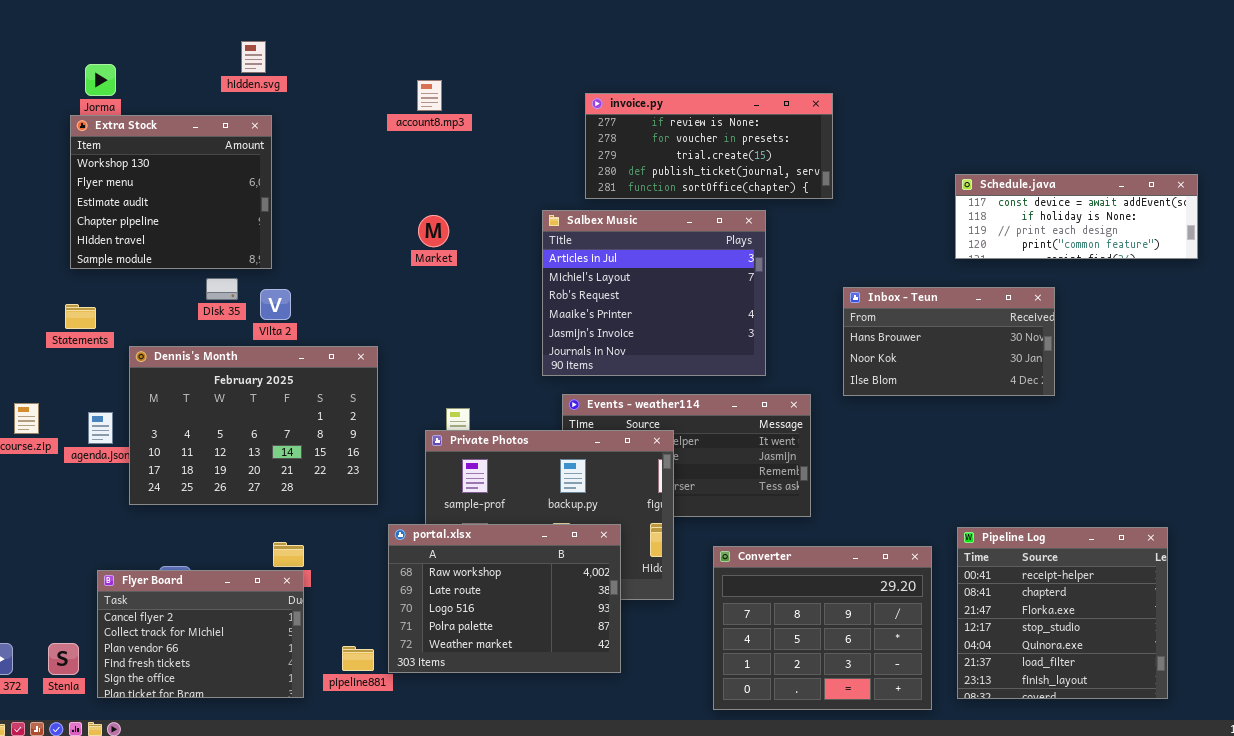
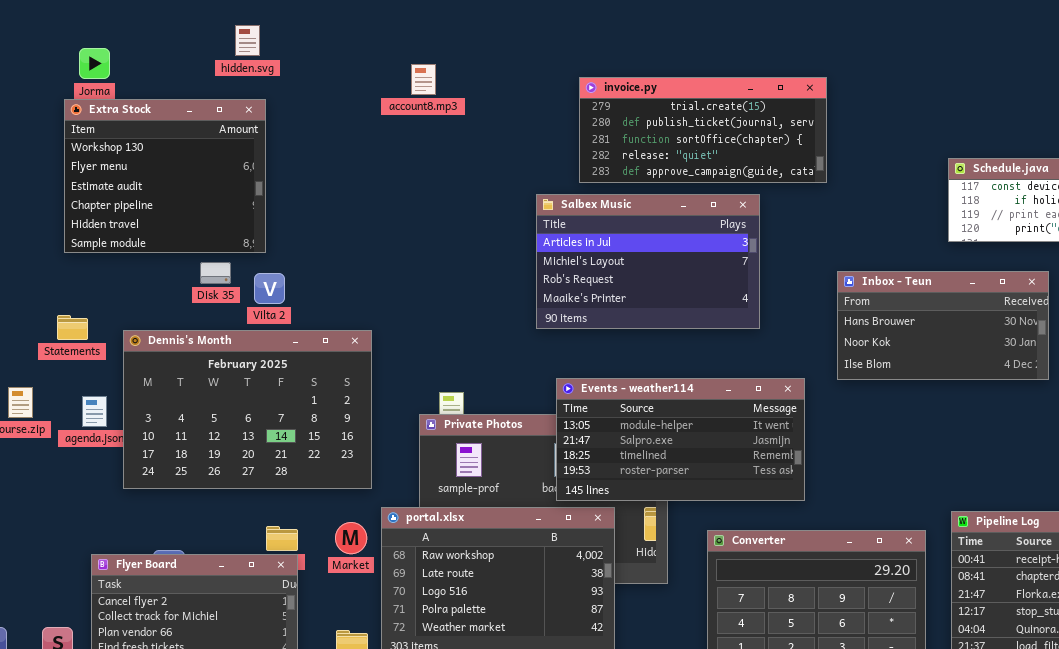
invoice.py: [585,93,833,199] -> [579,77,827,183], scrolled down 2 rows
Salbex Music: [542,210,766,376] -> [536,194,760,329], resized
Market: [418,215,449,247] -> [335,522,367,554], moved
Statements: [65,304,96,329] -> [57,315,88,340], moved
Events - weather114: [562,394,811,517] -> [556,378,805,501], raised

